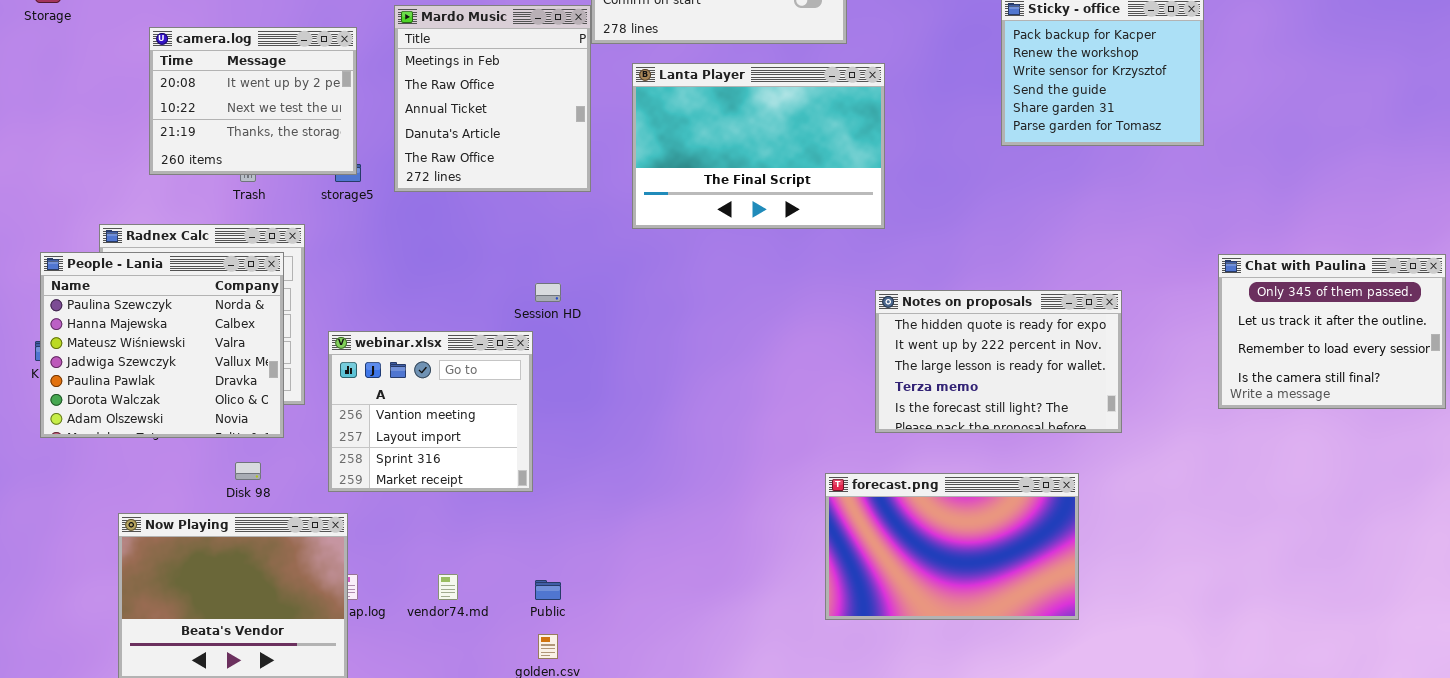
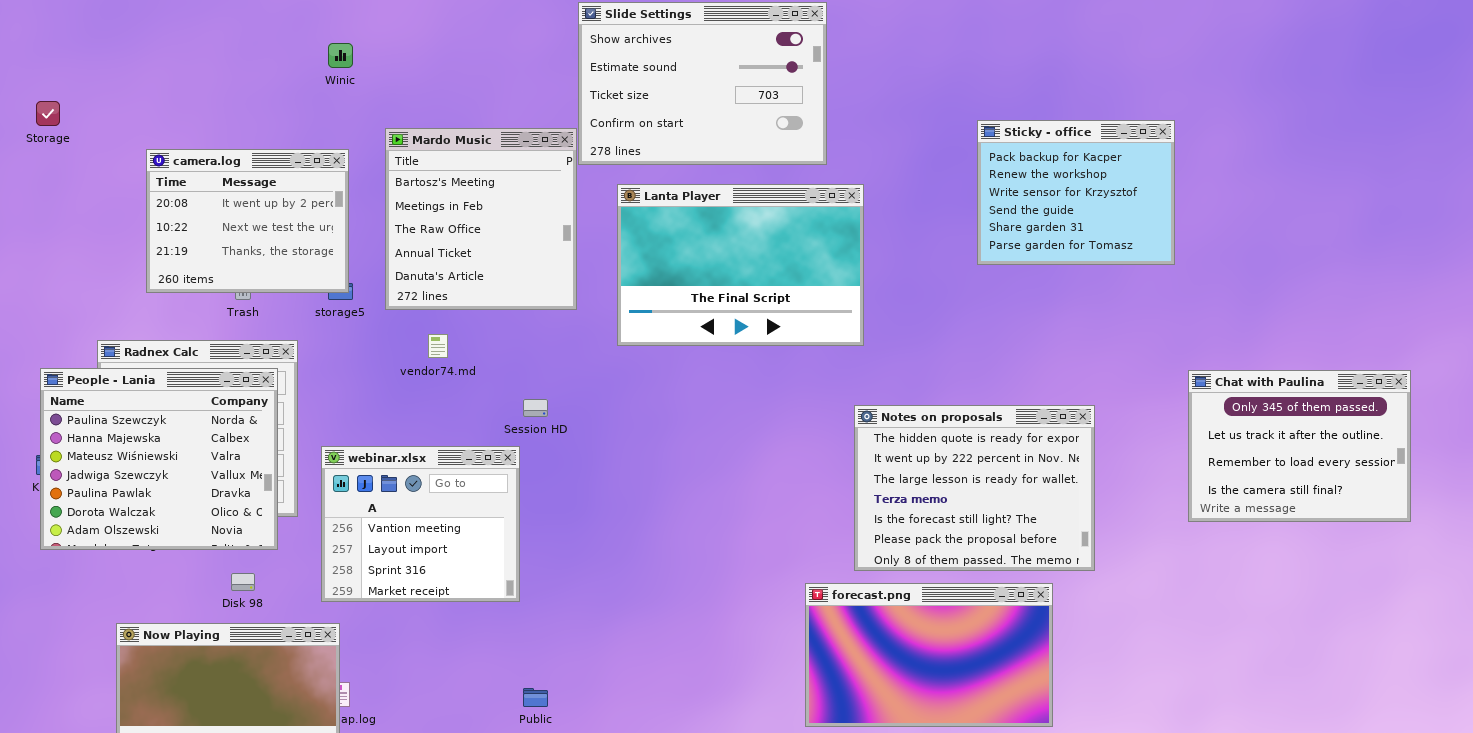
Mardo Music: [394,5,591,192] -> [385,128,577,310], scrolled up 1 row
Notes on proposals: [875,290,1122,433] -> [854,405,1095,571], resized
vendor74.md: [438,574,458,600] -> [428,334,448,358], moved

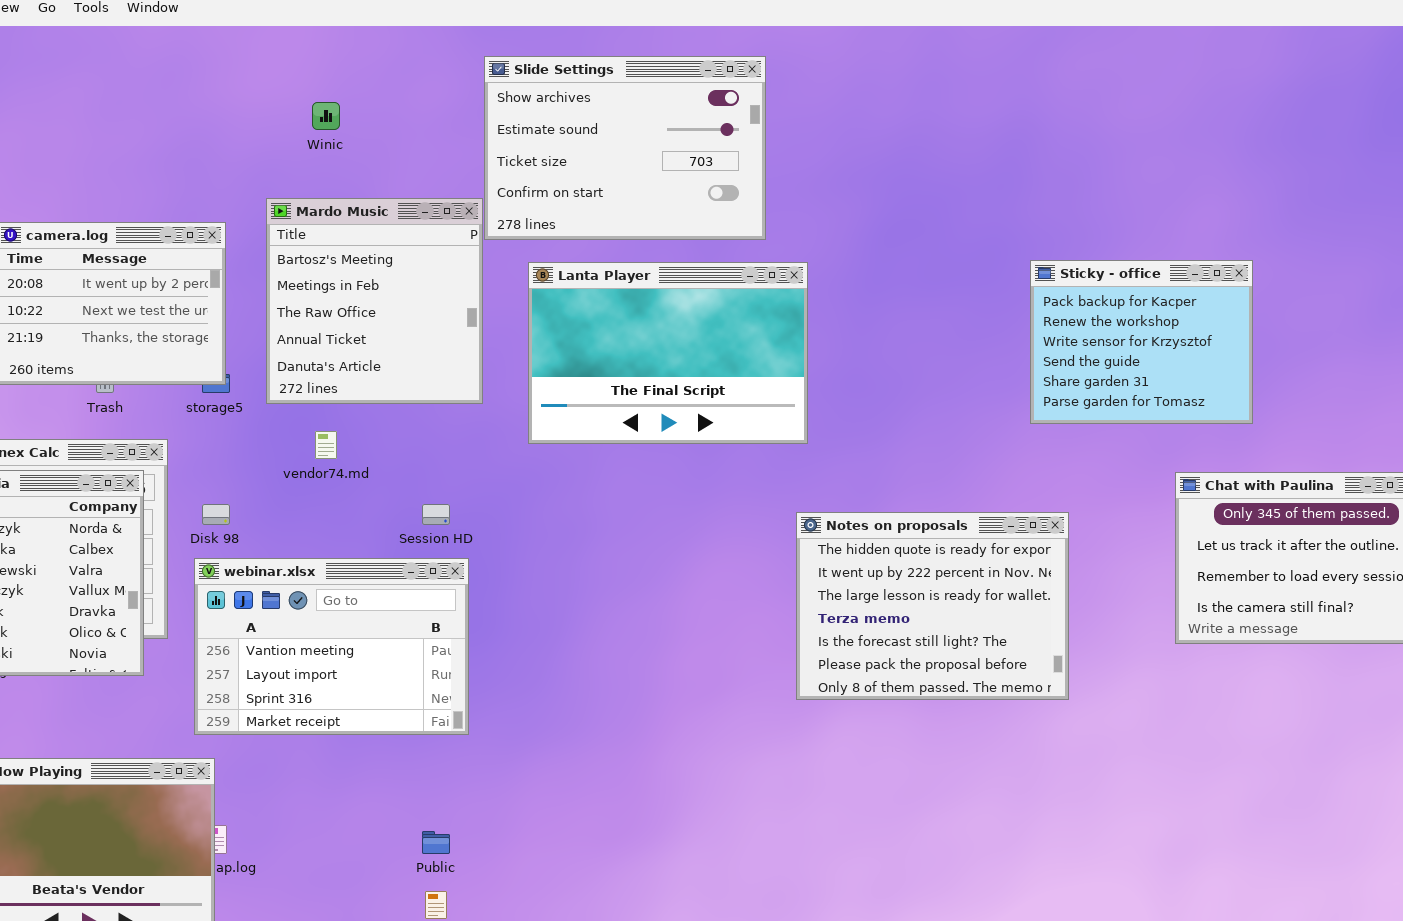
Winic: [328,43,353,68] -> [312,102,340,130], moved
Sticky - office: [977,120,1175,265] -> [1030,260,1253,424], moved
webinar.xlsx: [321,446,520,602] -> [194,558,469,735], resized
Disk 98: [231,573,255,591] -> [202,504,230,525], moved
forecast.png: [805,583,1053,727] -> none, closed

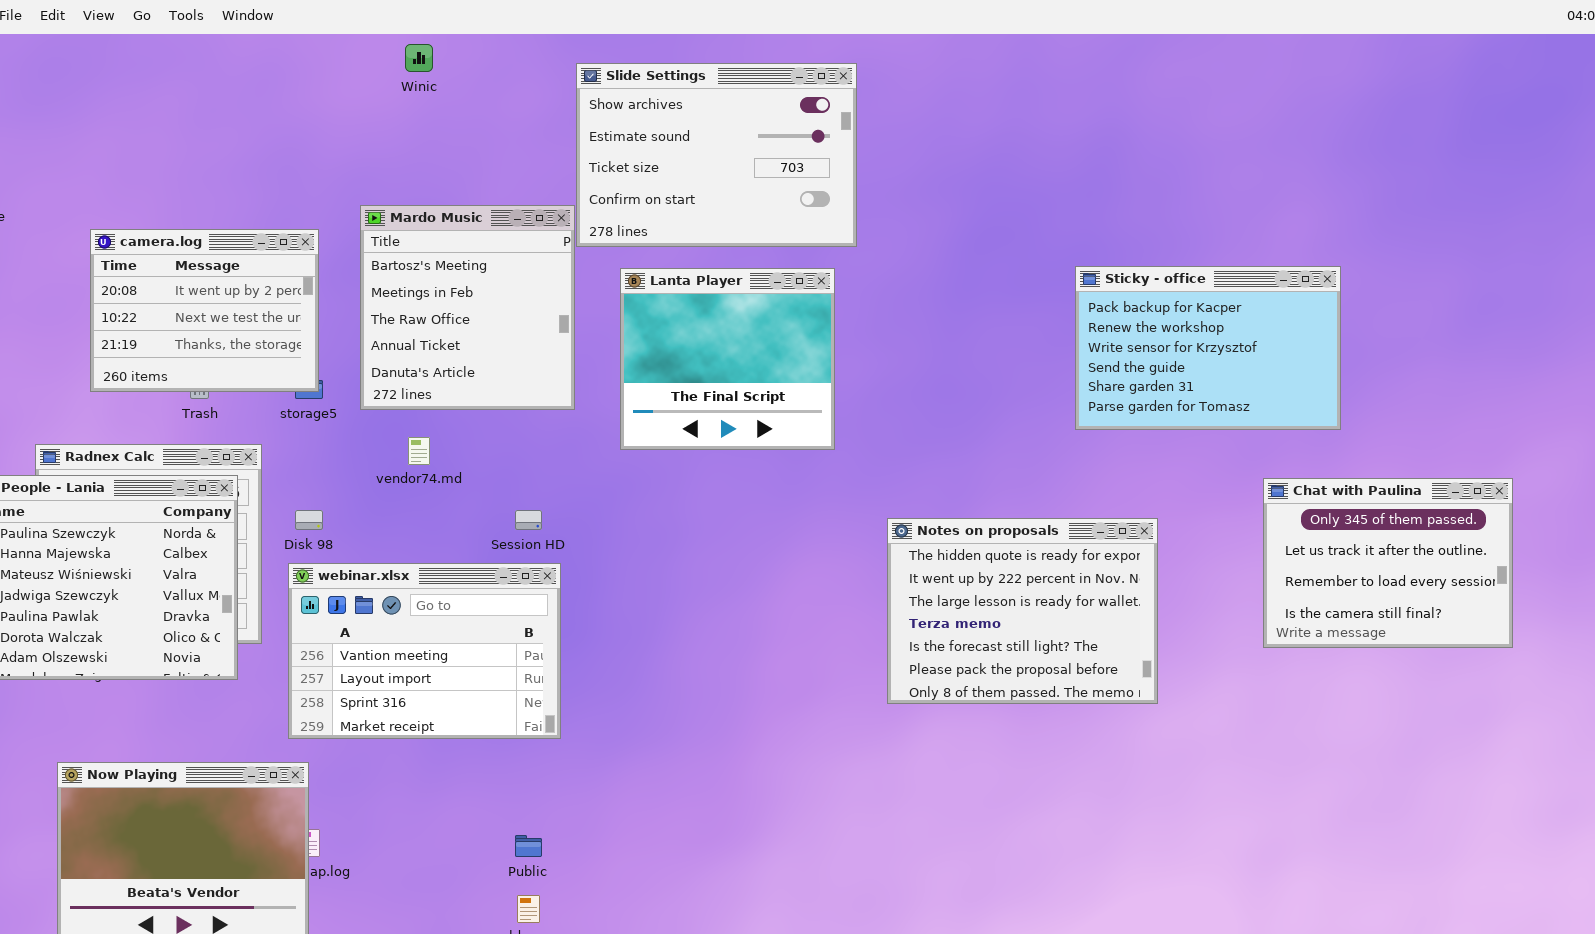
Winic: [312,102,340,130] -> [405,44,433,72], moved
Sticky - office: [1030,260,1253,424] -> [1075,266,1341,430], resized
Lanta Player: [528,262,808,444] -> [620,268,835,450], resized

